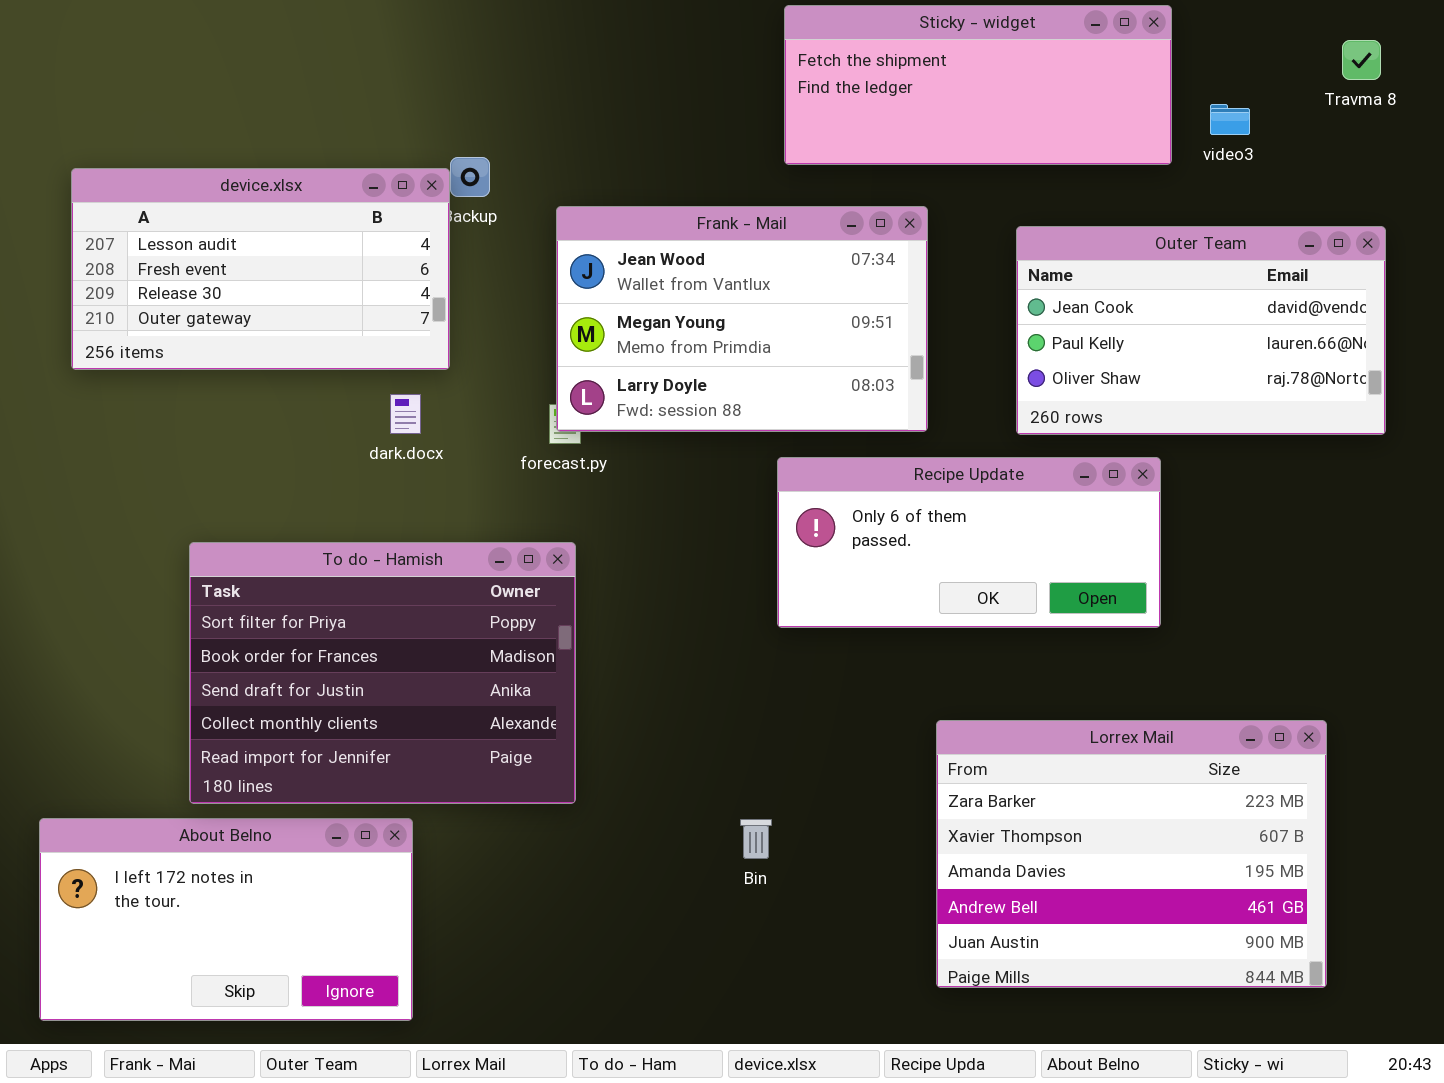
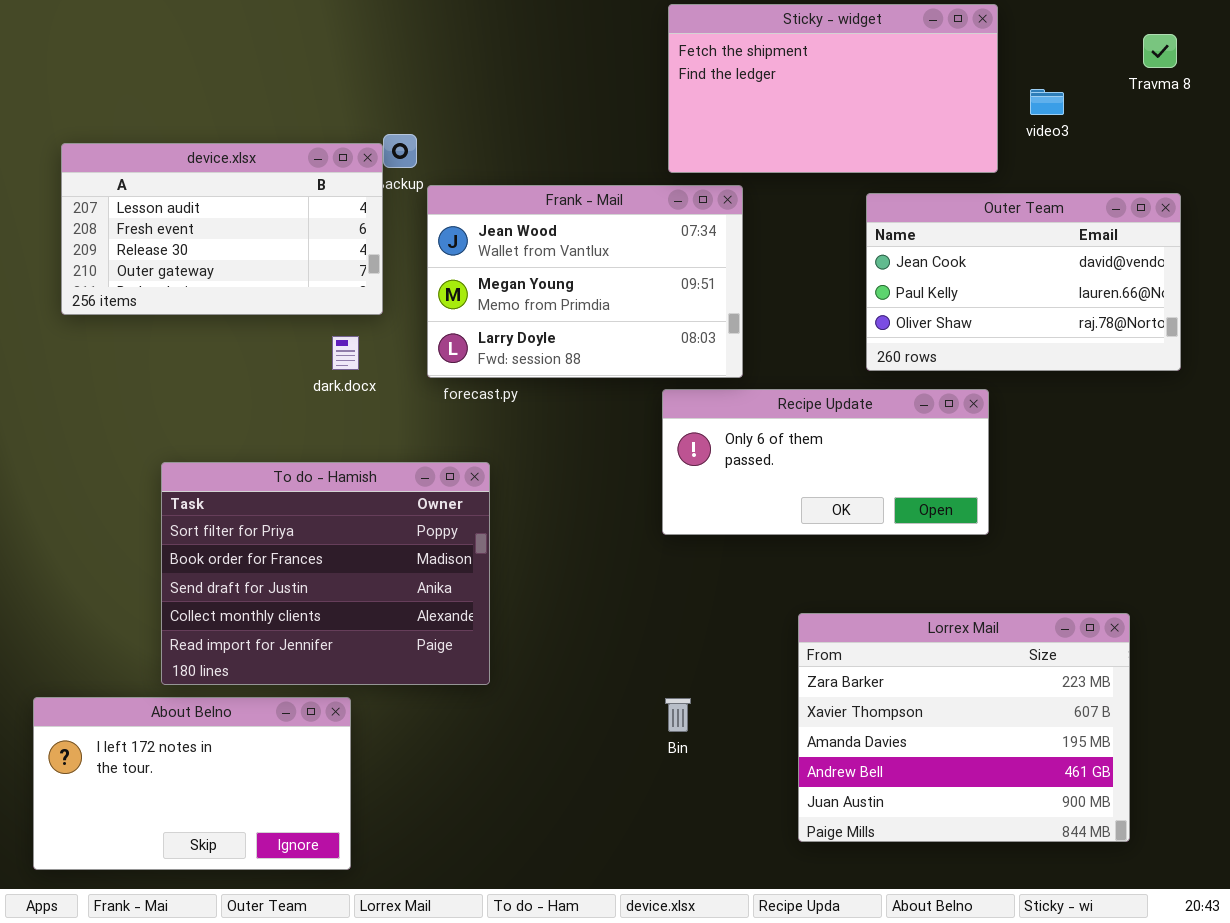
Sticky - widget: [784,5,1172,165] -> [668,4,998,173], resized
Frank - Mail: [556,206,928,432] -> [427,185,743,378], moved
Bin: [740,819,772,859] -> [665,698,691,732], moved

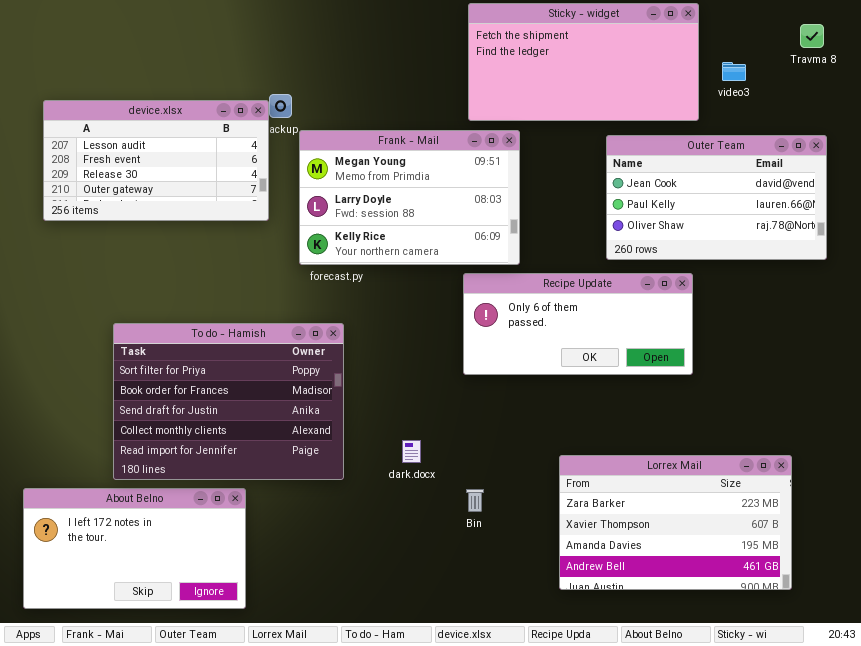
Frank - Mail: [427,185,743,378] -> [299,130,520,265], scrolled down 1 row
dark.docx: [332,336,359,370] -> [402,440,421,463], moved
Lorrex Mail: [798,613,1130,842] -> [559,455,792,590], resized

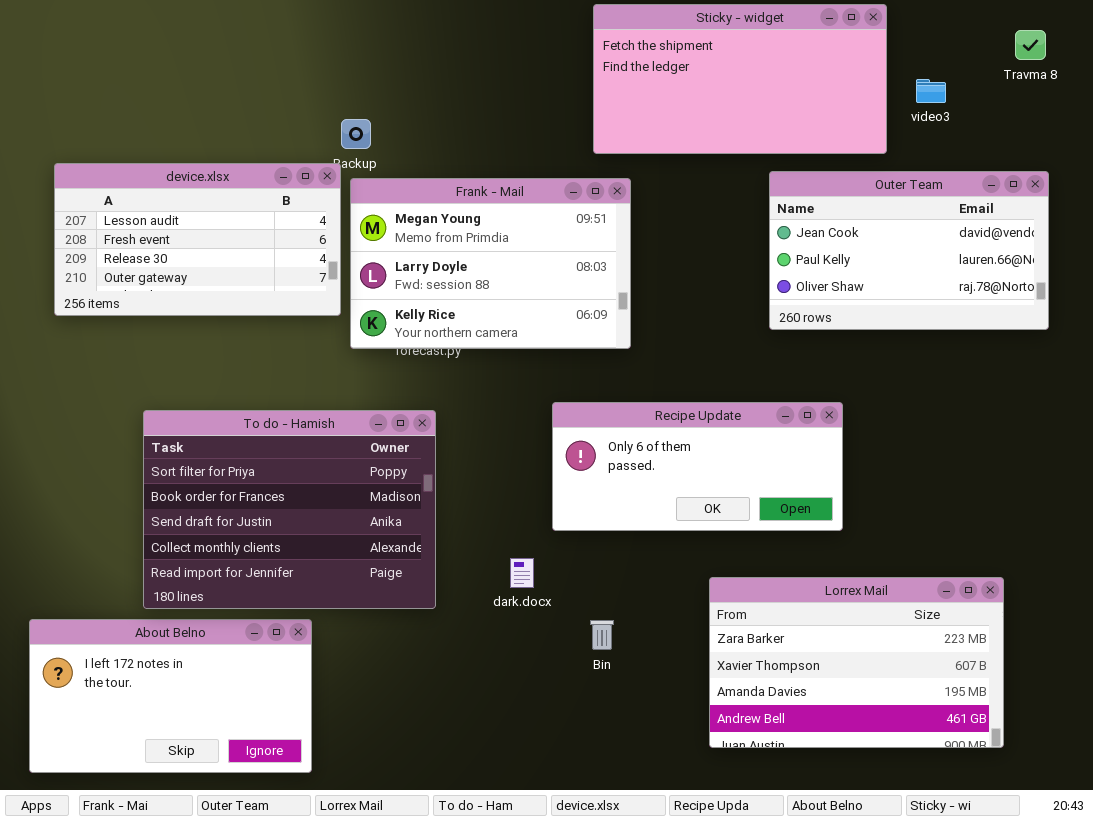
device.xlsx: [43,100,269,221] -> [54,163,341,316], moved
Frank - Mail: [299,130,520,265] -> [350,178,631,349], moved
Recipe Update: [463,273,693,375] -> [552,402,843,531], moved

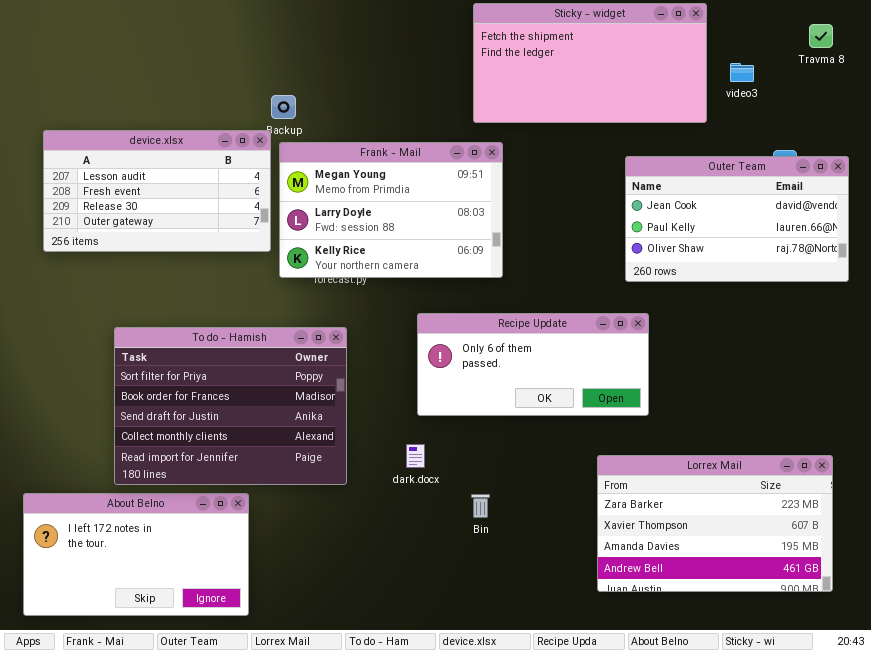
Outer Team: [769,171,1049,330] -> [625,156,849,282], moved
Recipe Update: [552,402,843,531] -> [417,313,649,416], moved
Lorrex Mail: [709,577,1004,748] -> [597,455,833,592], moved

